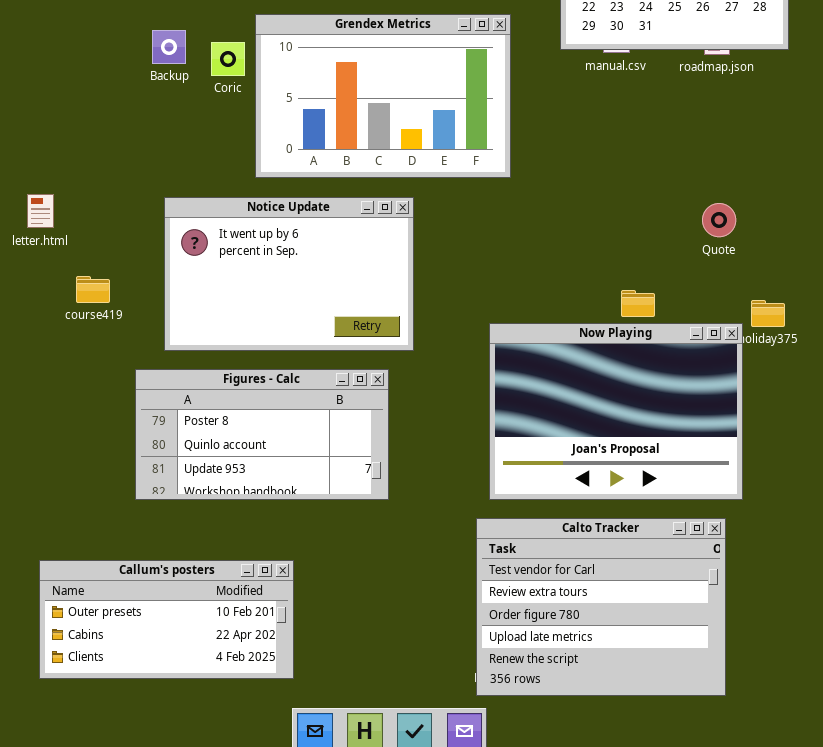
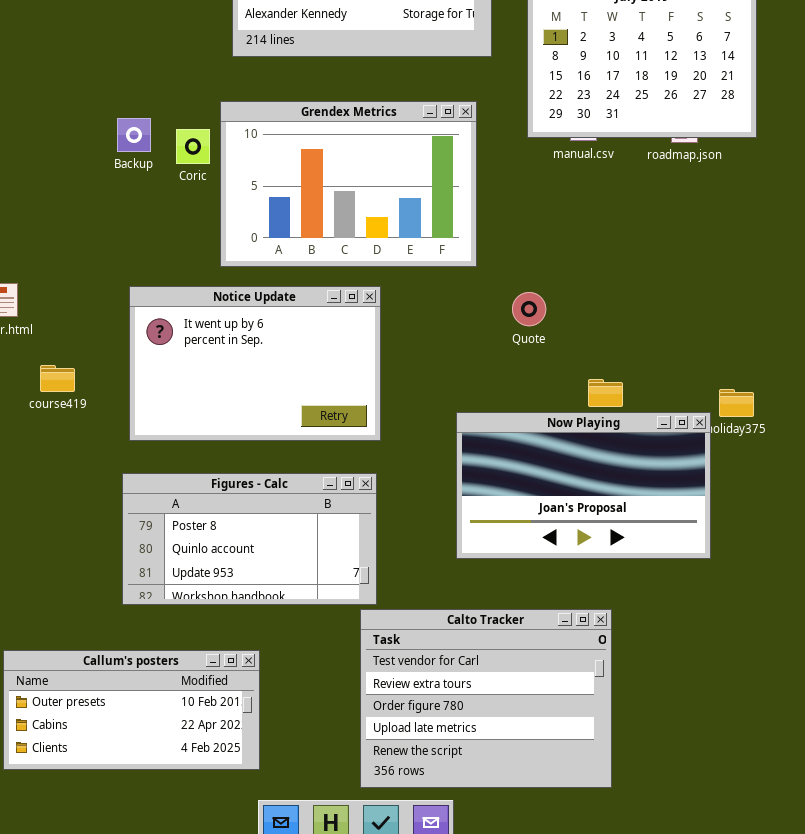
Quote: [702,203,736,237] -> [512,292,546,326], moved
Now Playing: [489,323,743,500] -> [456,412,711,559], resized
Figures - Calc: [135,369,389,500] -> [122,473,377,605], moved
Calto Tracker: [476,518,726,696] -> [360,609,612,788], moved

